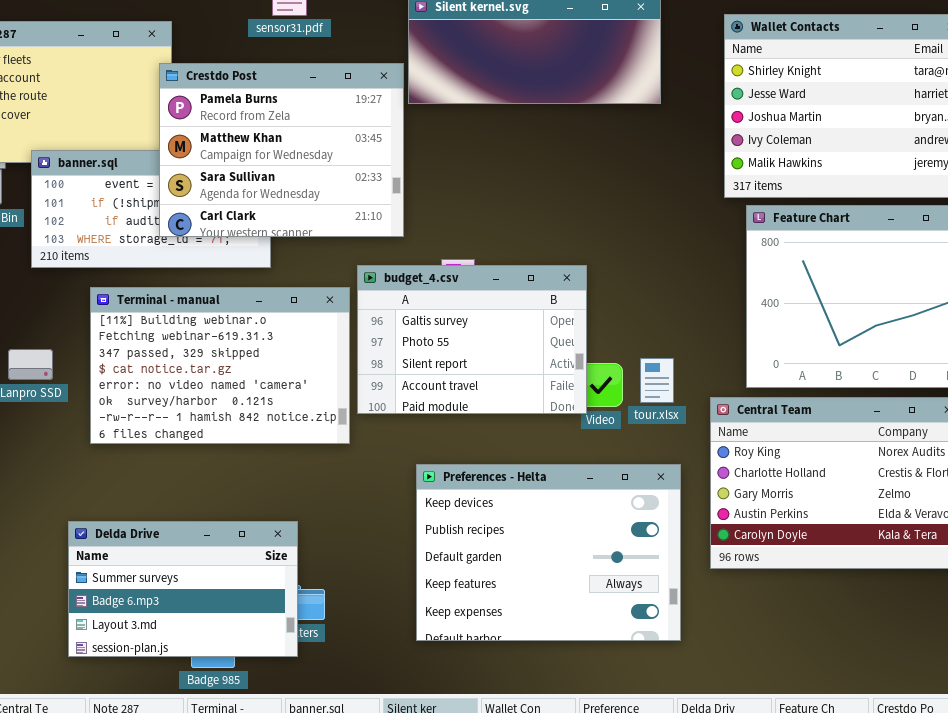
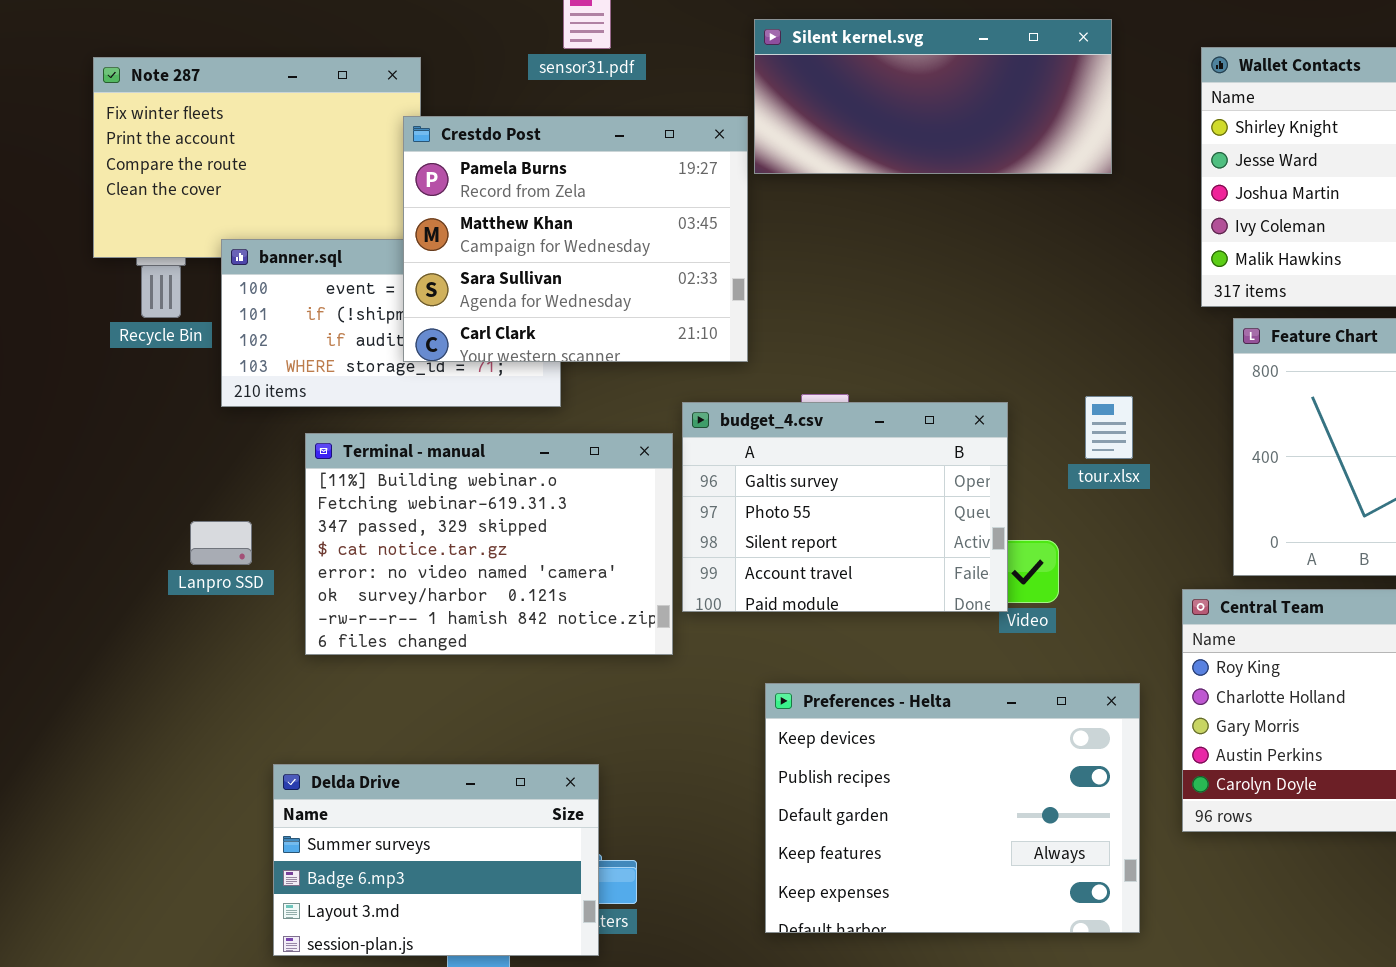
tour.xlsx: [640,358,674,403] -> [1085,396,1133,459], moved

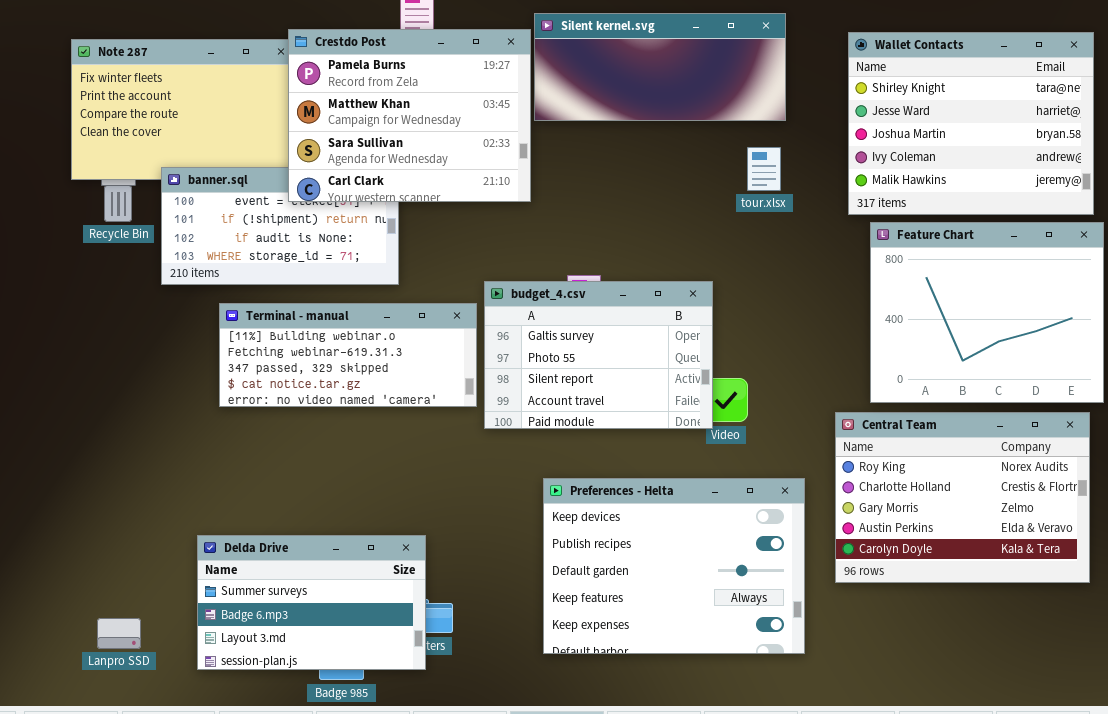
Crestdo Post: [403,116,748,362] -> [288,29,531,202], moved
tour.xlsx: [1085,396,1133,459] -> [747,147,781,191], moved
Terminal - manual: [305,433,673,655] -> [219,303,477,407], resized
Lanpro SSD: [190,521,252,565] -> [97,618,141,649], moved

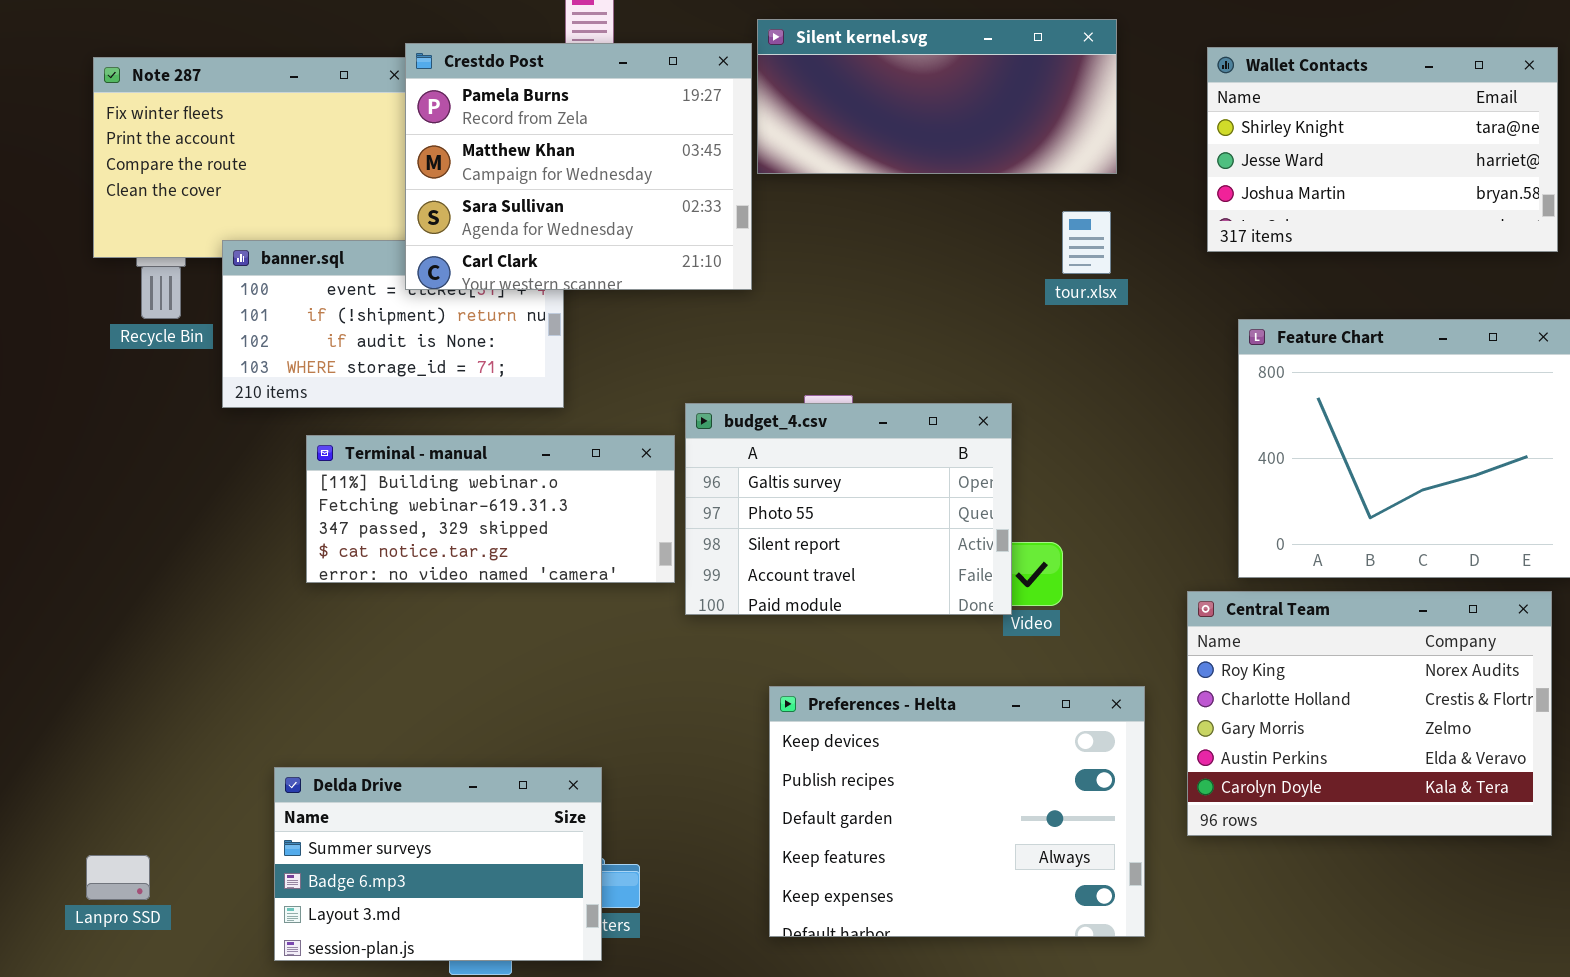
Wallet Contacts: [848,32,1094,215] -> [1207,47,1558,252], resized
Lanpro SSD: [97,618,141,649] -> [86,855,150,900], moved

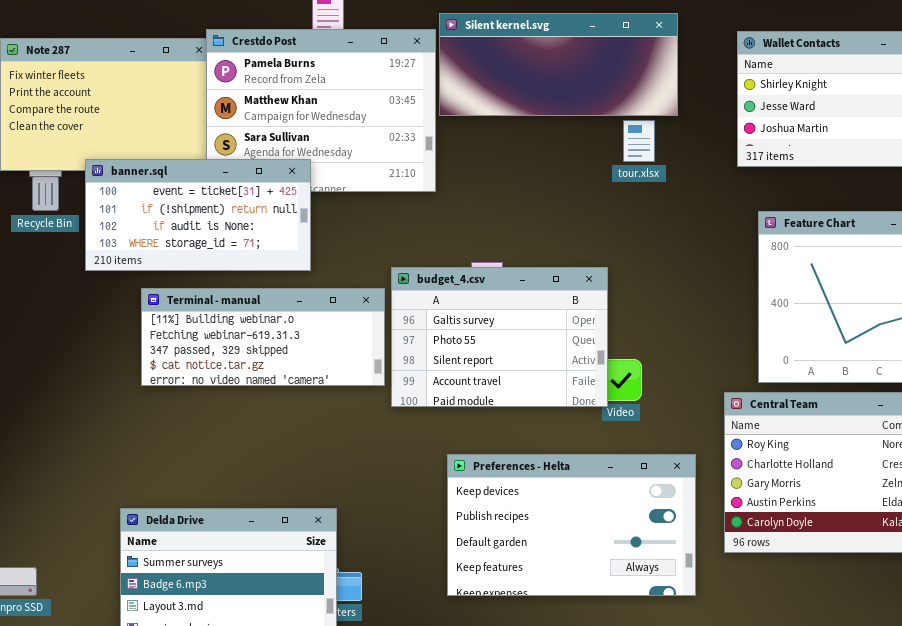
tour.xlsx: [1062,211,1111,274] -> [623,120,655,162], moved
banner.sql: [222,240,564,408] -> [85,159,311,271], raised
Preferences - Helta: [769,686,1145,937] -> [447,454,696,596], resized

